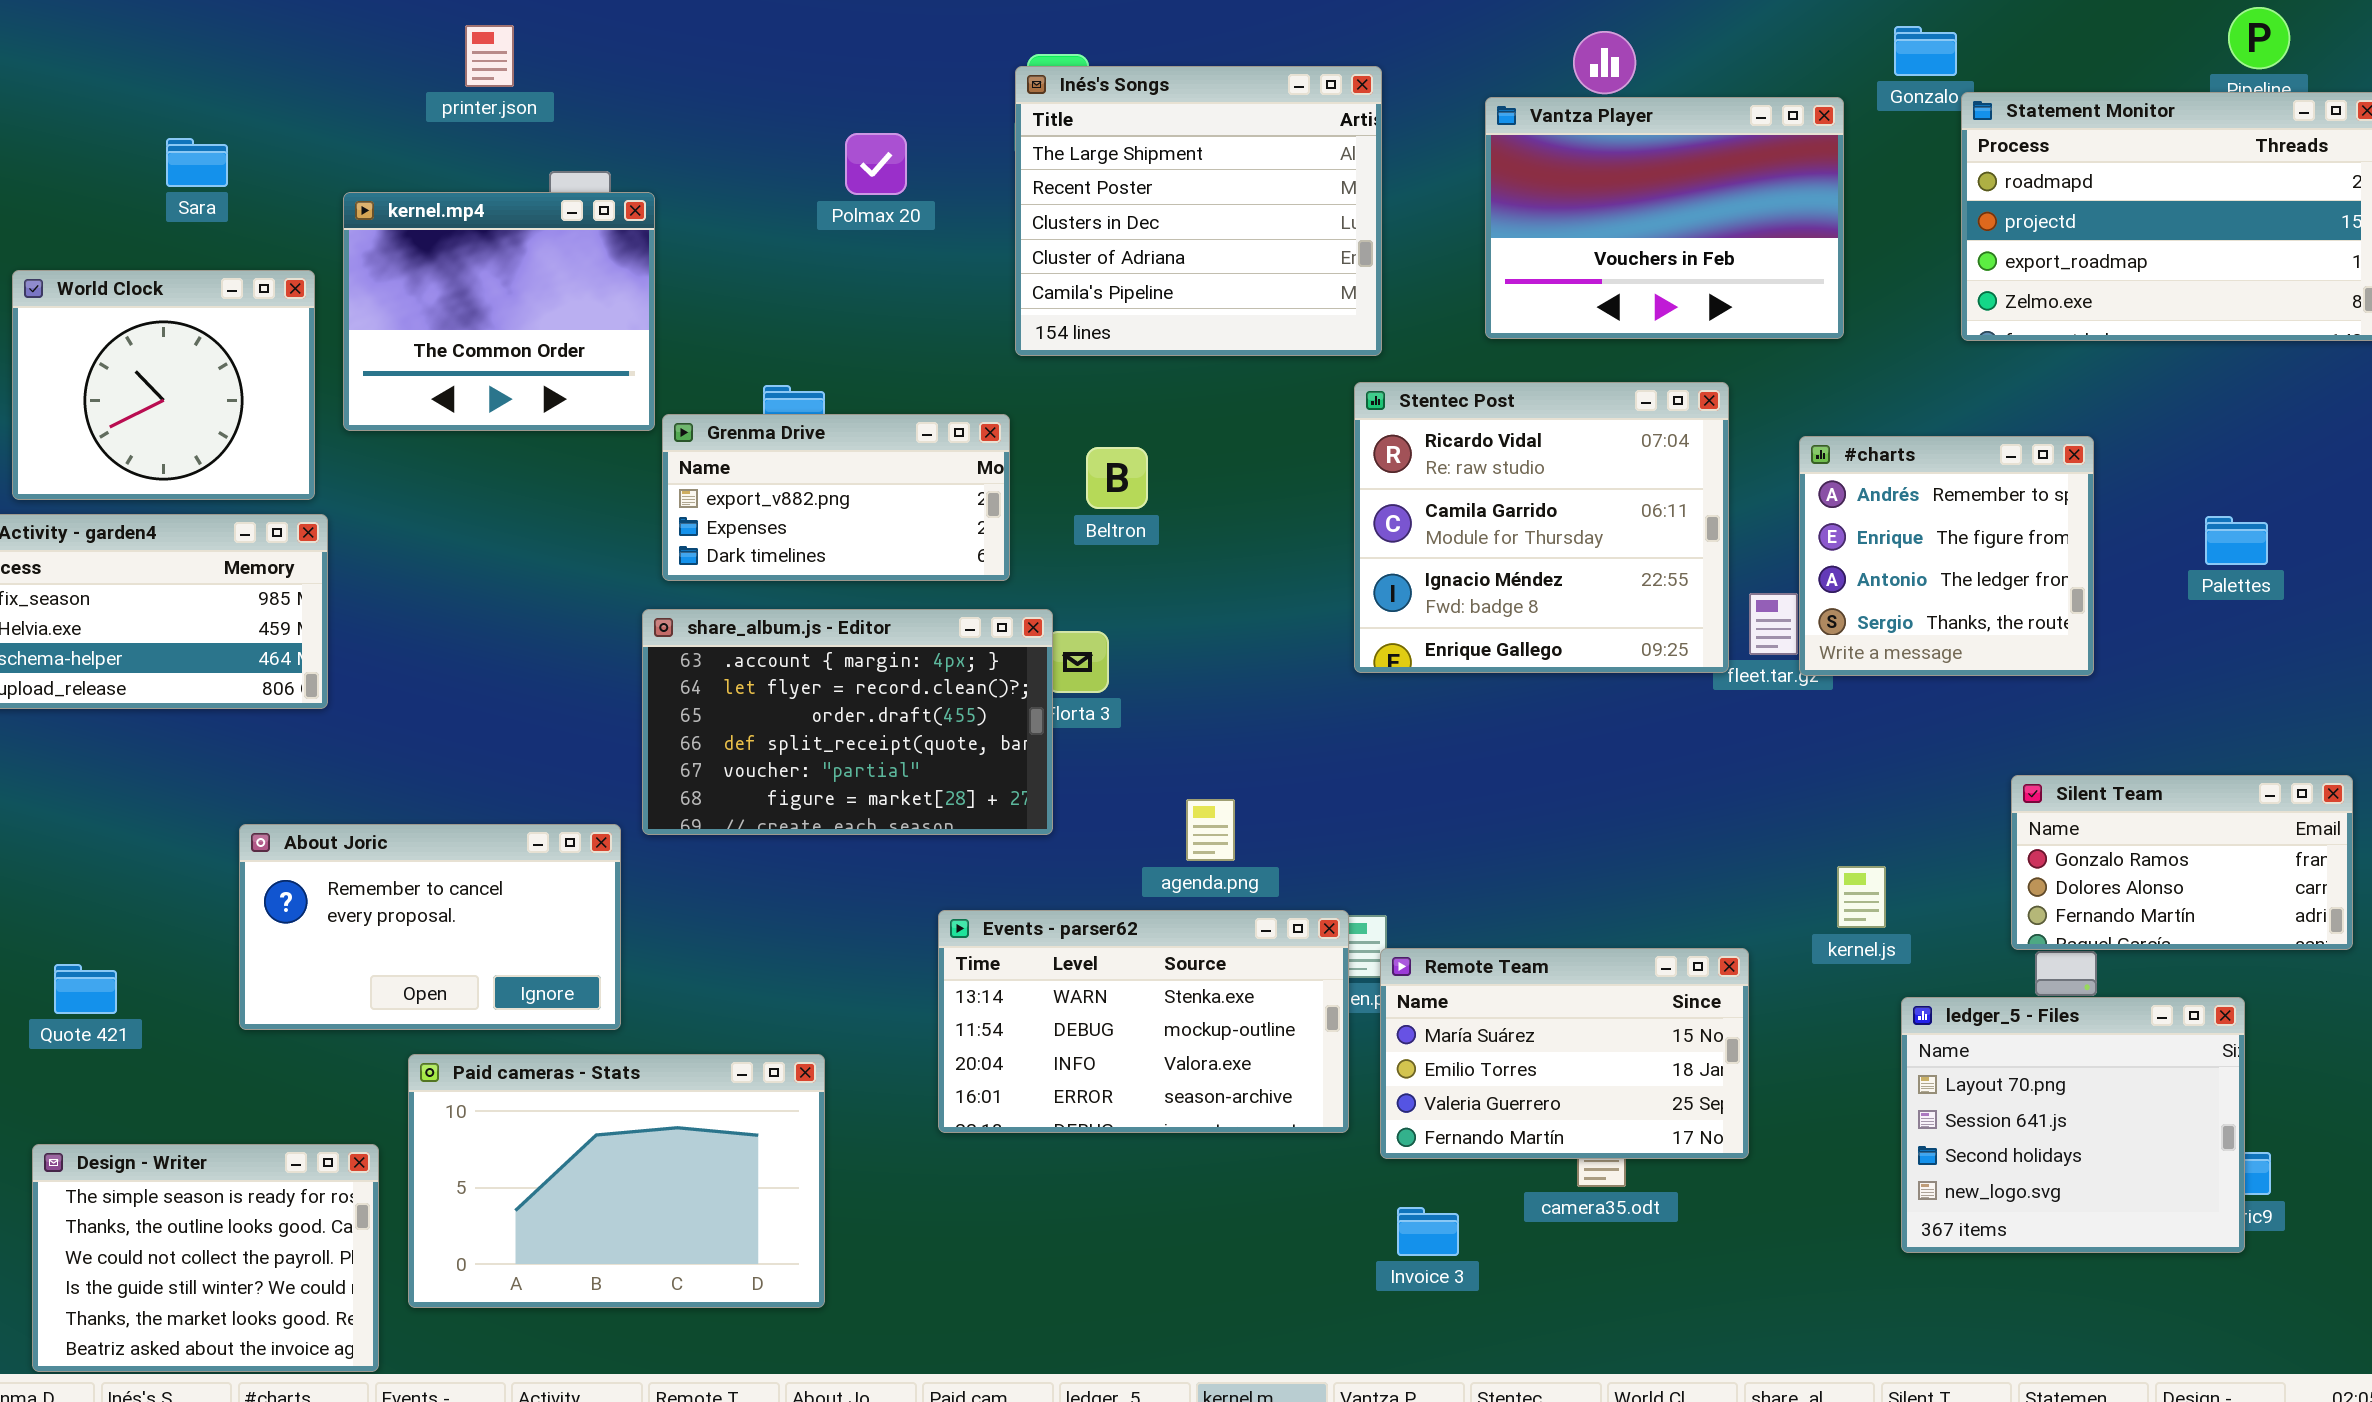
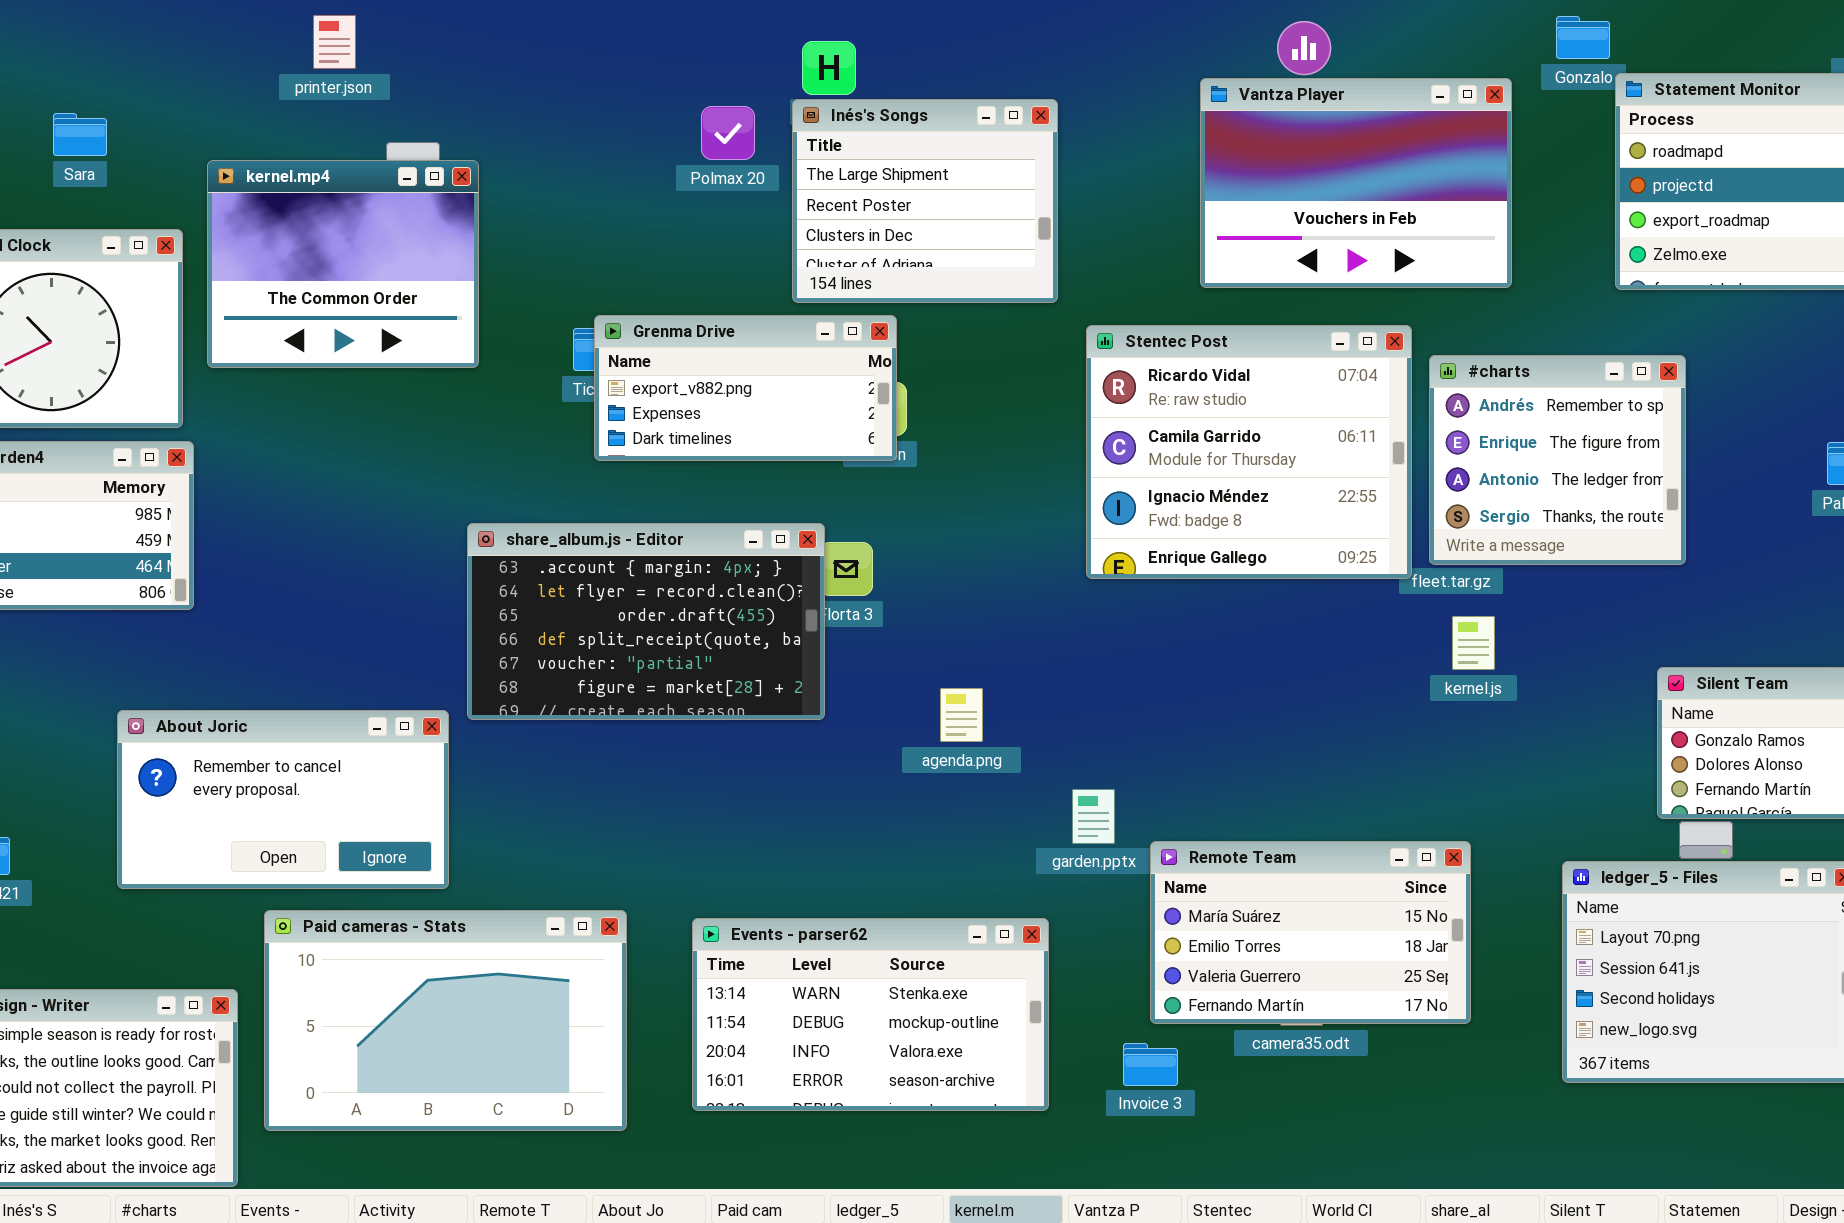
Inés's Songs: [1015,66,1382,356] -> [792,99,1058,303], resized
Polmax 20: [845,133,907,195] -> [701,106,755,160], moved
Grenma Drive: [662,414,1010,581] -> [594,315,897,461], moved
#charts: [1799,436,2094,676] -> [1429,355,1686,565], moved
kernel.js: [1837,866,1886,928] -> [1452,616,1495,670], moved
Events - parser62: [938,910,1349,1133] -> [692,918,1049,1111], moved
Remote Team: [1380,948,1749,1159] -> [1150,841,1471,1024], moved

